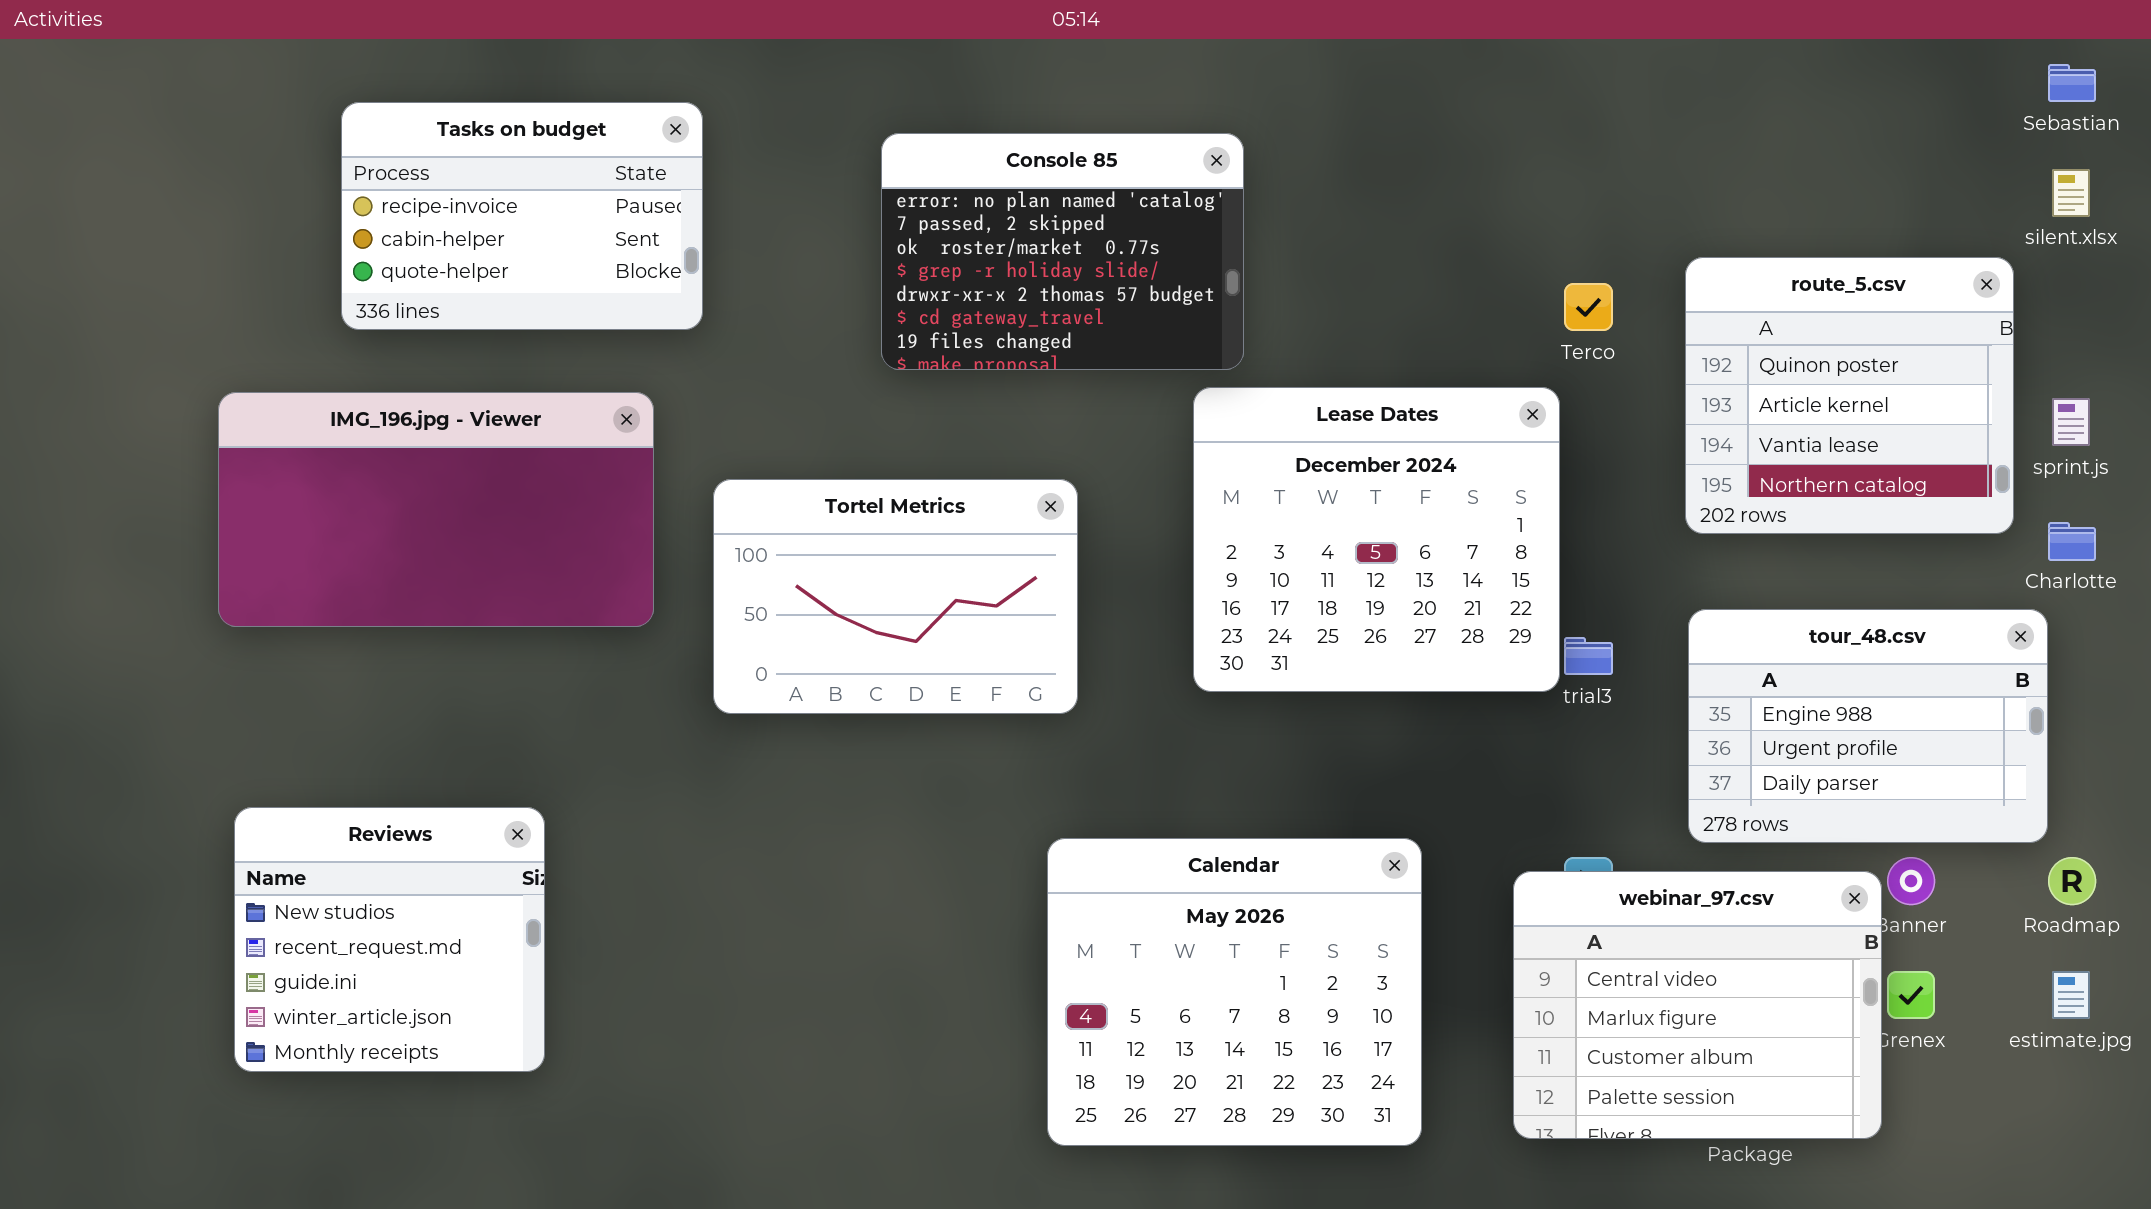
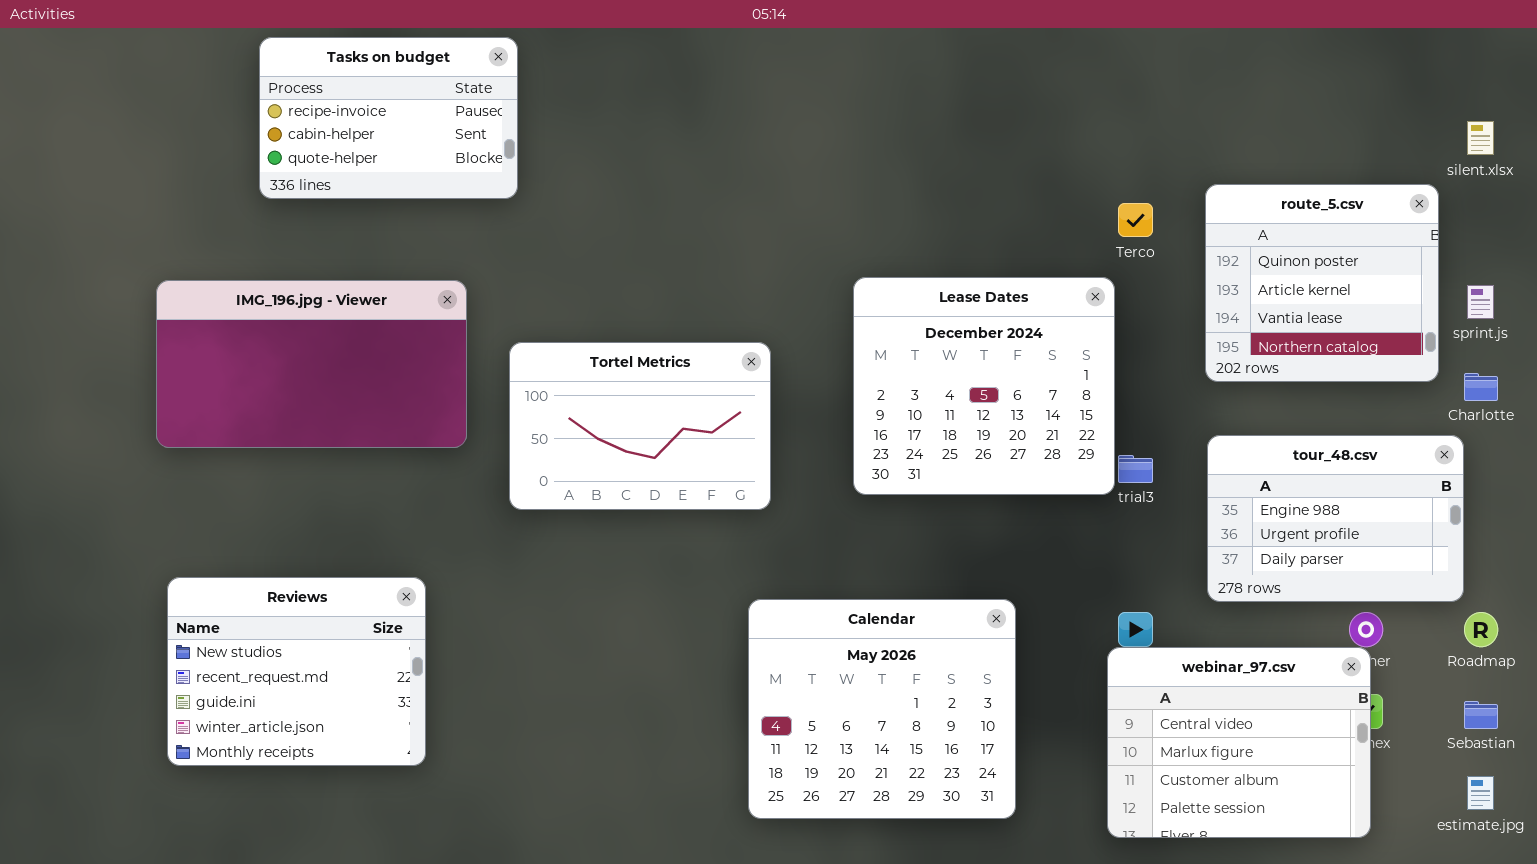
Sebastian: [2048,64,2096,102] -> [1464,701,1498,729], moved
Tasks on budget: [341,102,703,330] -> [259,37,518,199], moved
Console 85: [881,133,1244,370] -> none, closed
Reviews: [234,807,545,1072] -> [167,577,426,766], resized
webinar_97.csv: [1513,871,1882,1139] -> [1107,647,1371,838], moved
estimate.jpg: [2052,971,2090,1019] -> [1467,776,1494,810], moved

